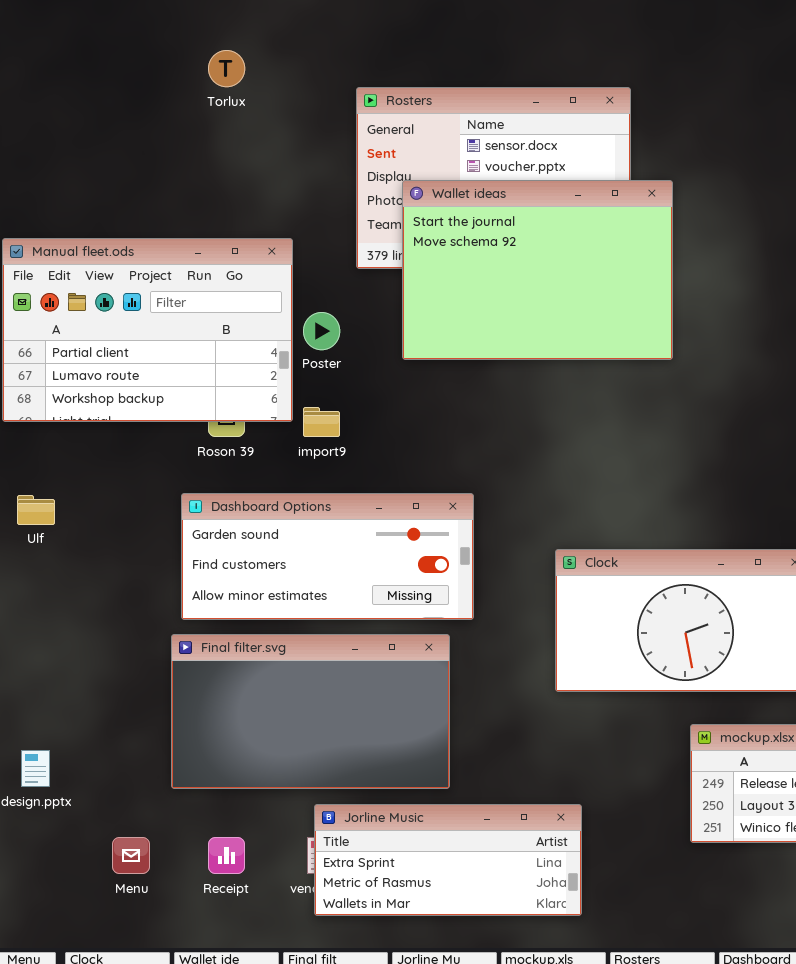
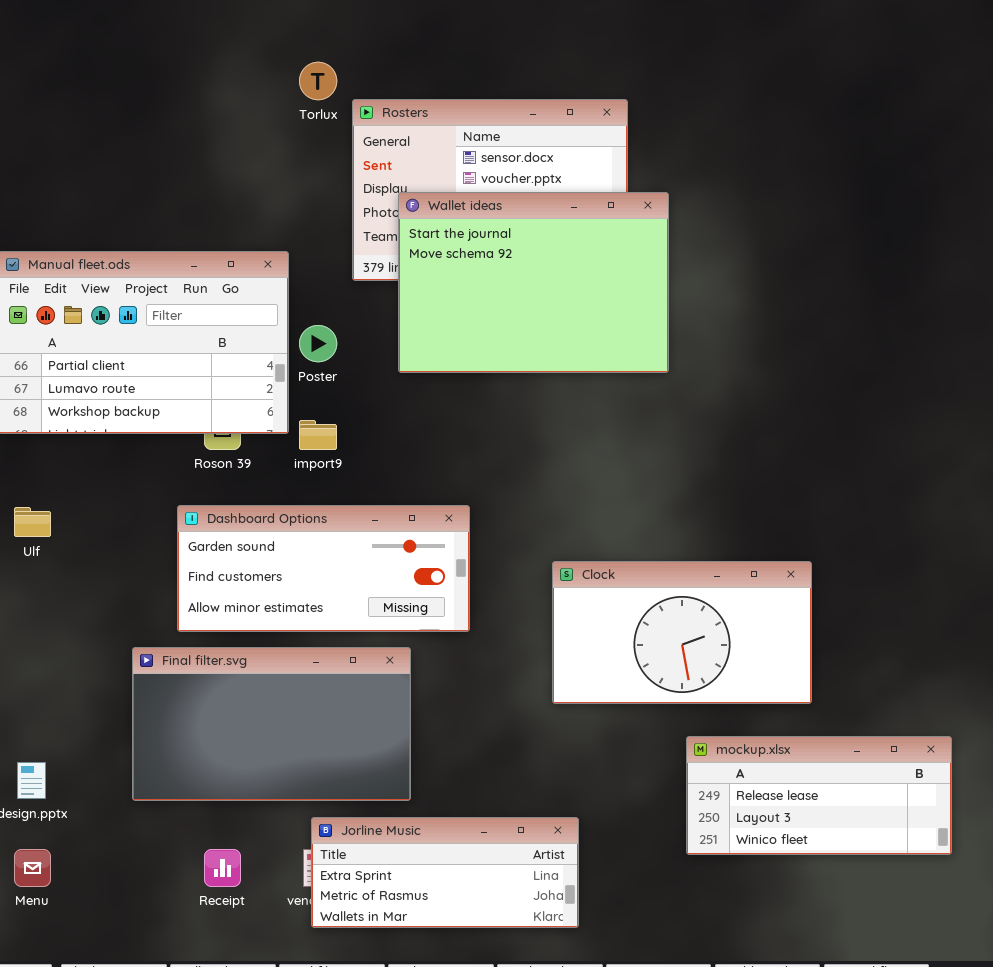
Torlux: [208,50,245,87] -> [299,62,337,100], moved
Final filter.svg: [171,634,450,789] -> [132,647,411,801], moved
Menu: [112,837,150,874] -> [14,849,51,887], moved

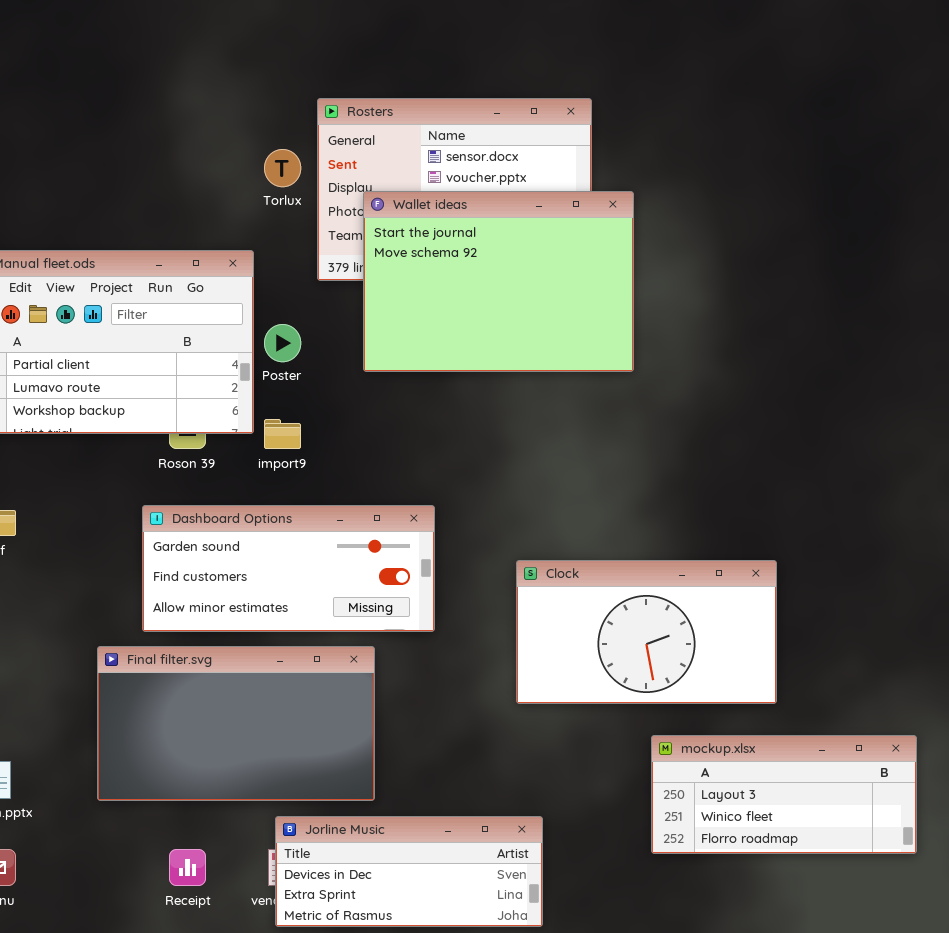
Torlux: [299,62,337,100] -> [264,149,301,187], moved
mockup.xlsx: [686,736,952,855] -> [651,735,917,854], scrolled down 1 row
Jorline Music: [311,817,579,928] -> [275,816,543,927], scrolled up 1 row

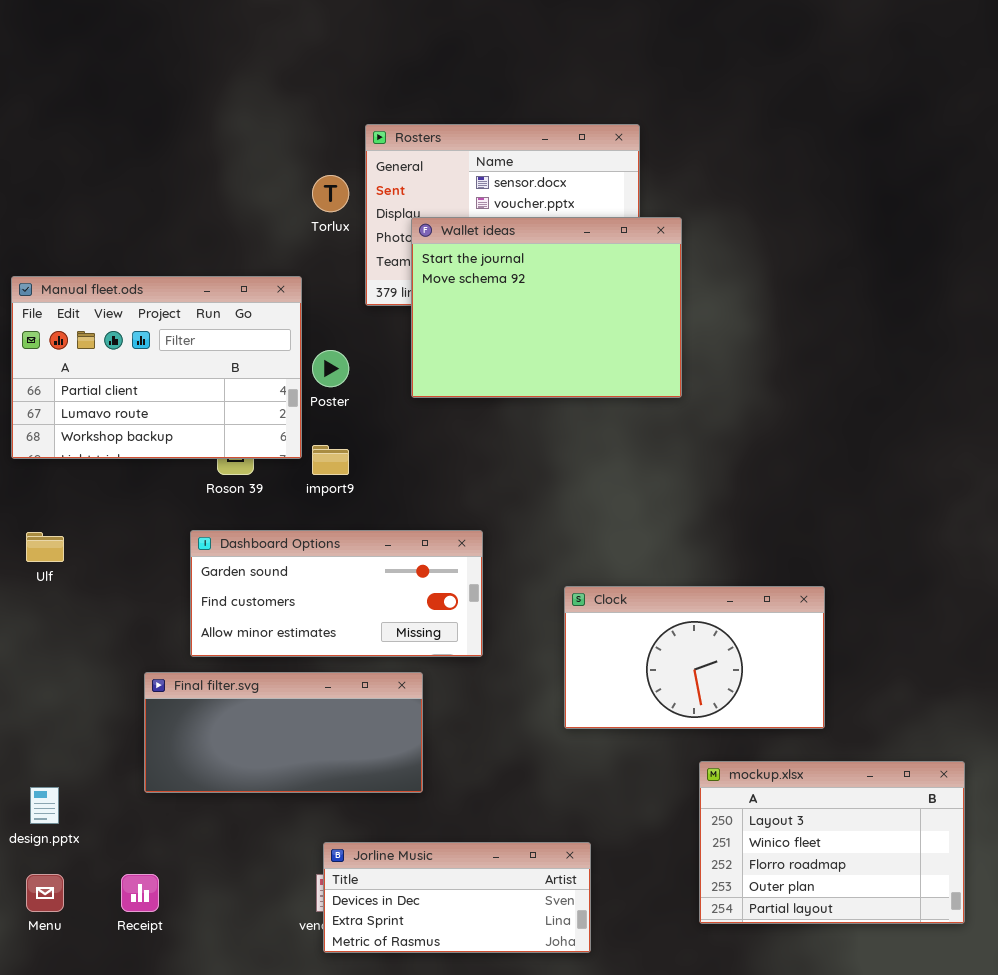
Final filter.svg: [97,646,375,801] -> [144,672,423,793], resized
mockup.xlsx: [651,735,917,854] -> [699,761,965,924], resized
Receipt: [169,849,206,886] -> [121,874,159,912], moved

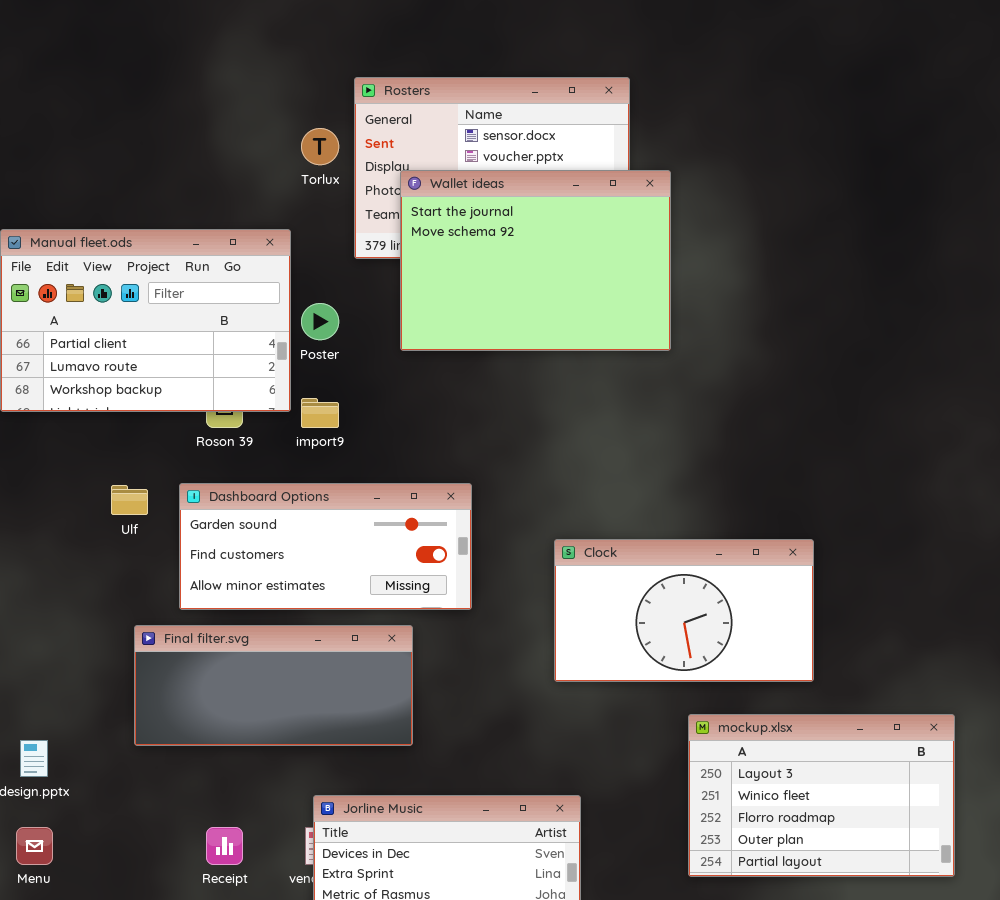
Ulf: [26,532,64,562] -> [111,485,148,515], moved
Receipt: [121,874,159,912] -> [206,827,243,865], moved

